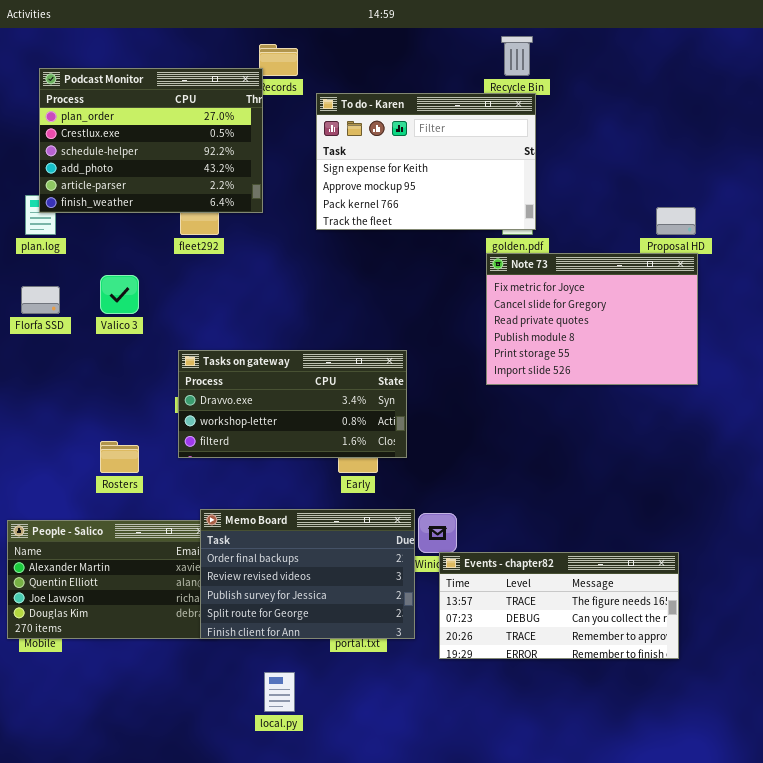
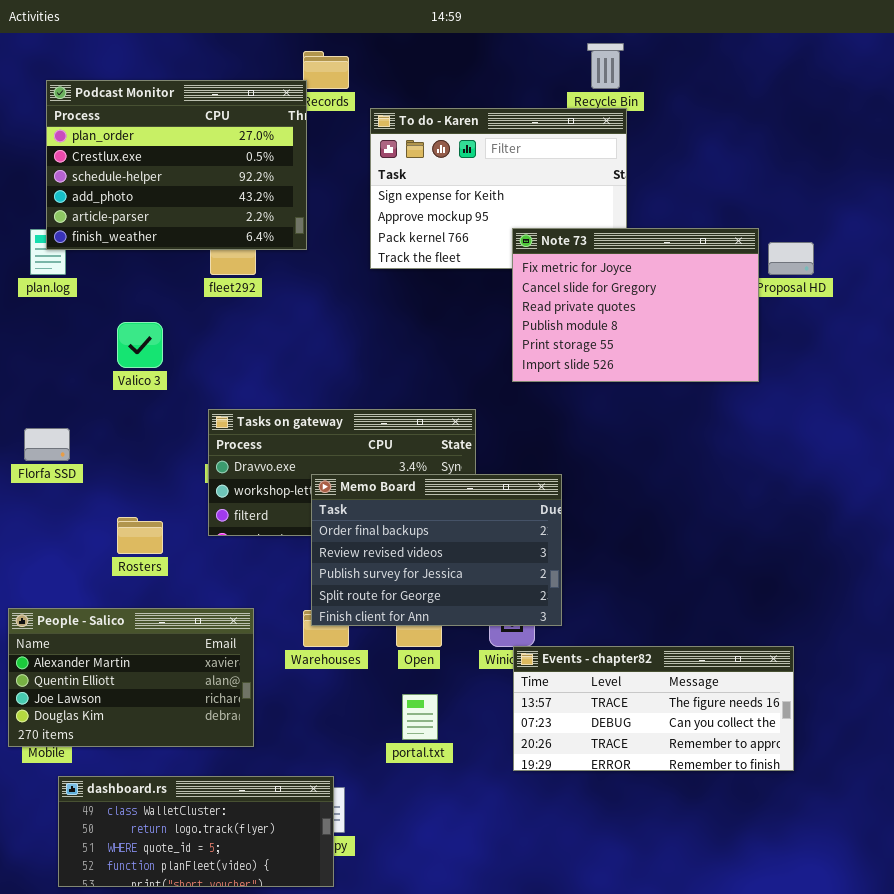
Note 73: [486,253,698,385] -> [512,228,759,382], moved
Florfa SSD: [21,286,60,314] -> [24,428,70,461], moved
Memo Board: [200,509,415,639] -> [311,474,562,626], moved
dashboard.rs: none -> [58,776,334,887], opened

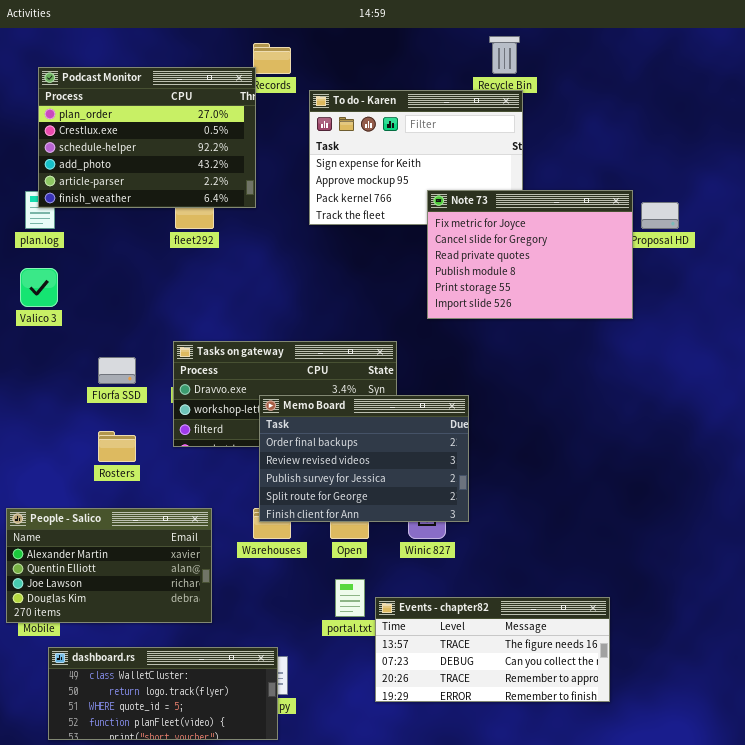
Valico 3: [117,322,163,368] -> [20,268,58,307], moved
Florfa SSD: [24,428,70,461] -> [98,357,136,384], moved
Events - chapter82: [513,646,794,771] -> [375,597,610,702], moved

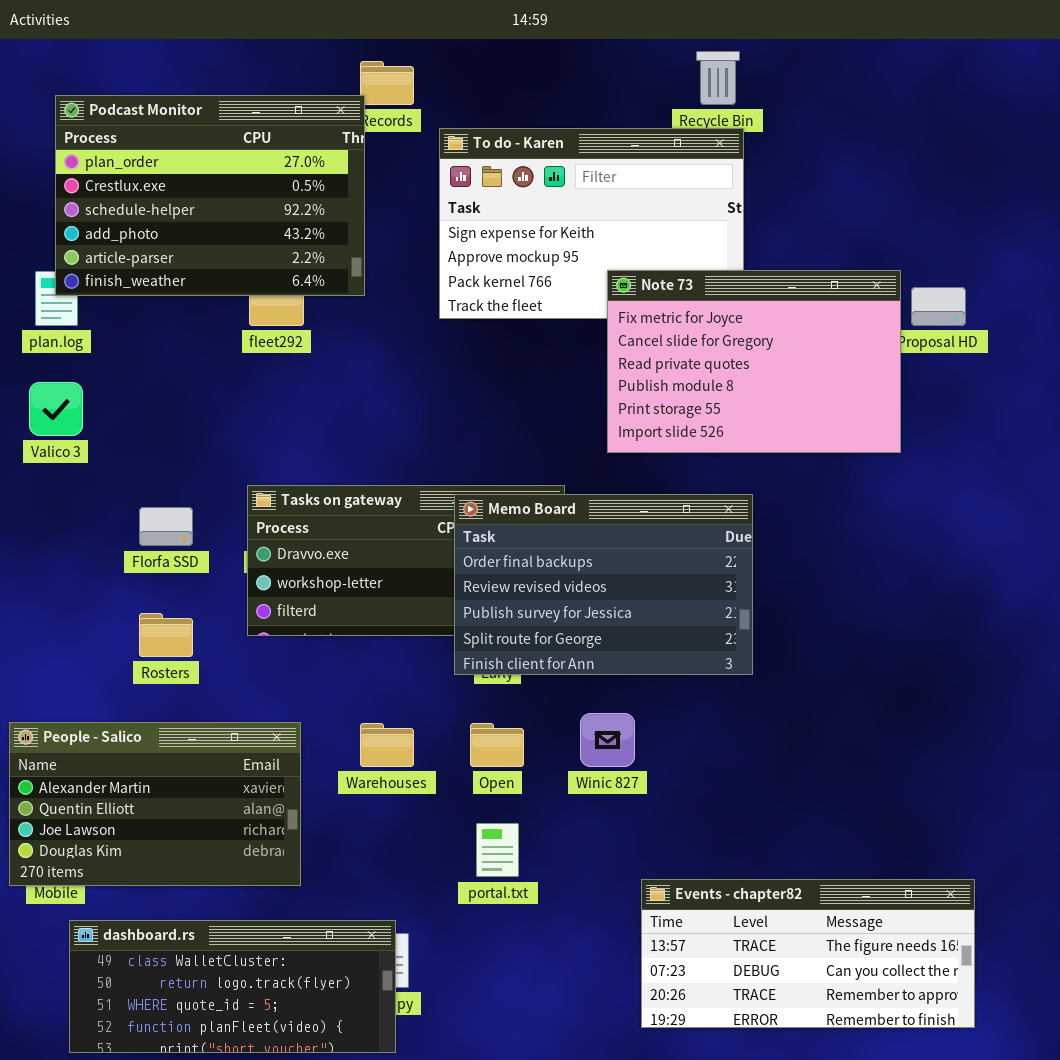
Memo Board: [259,395,469,522] -> [454,494,753,675], moved
Events - chapter82: [375,597,610,702] -> [641,879,975,1028], moved

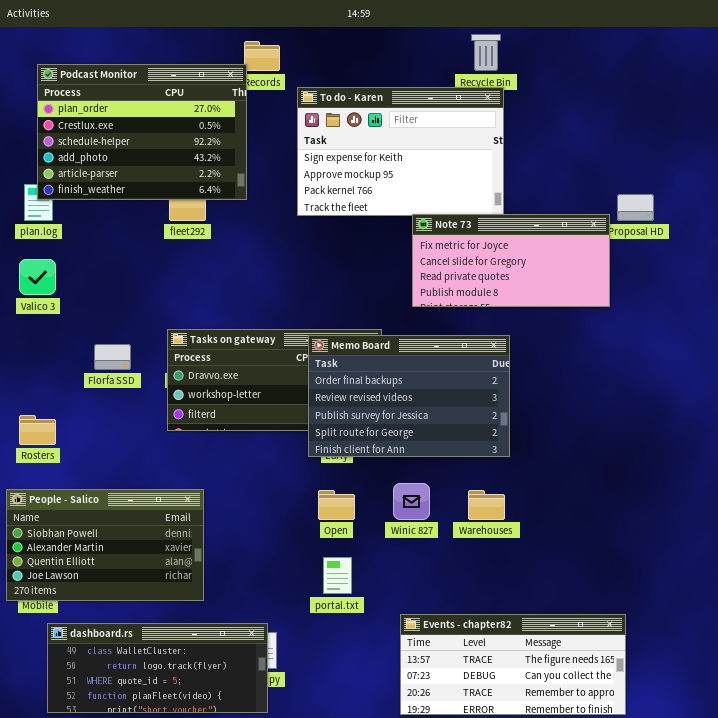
Note 73: [607,270,901,453] -> [412,214,610,307], resized
Rosters: [139,613,193,657] -> [19,415,56,445], moved
People - Salico: [9,722,301,886] -> [6,489,204,601], scrolled up 1 row
Warehouses: [360,723,414,767] -> [468,490,505,520], moved
Events - chapter82: [641,879,975,1028] -> [400,614,626,715], moved

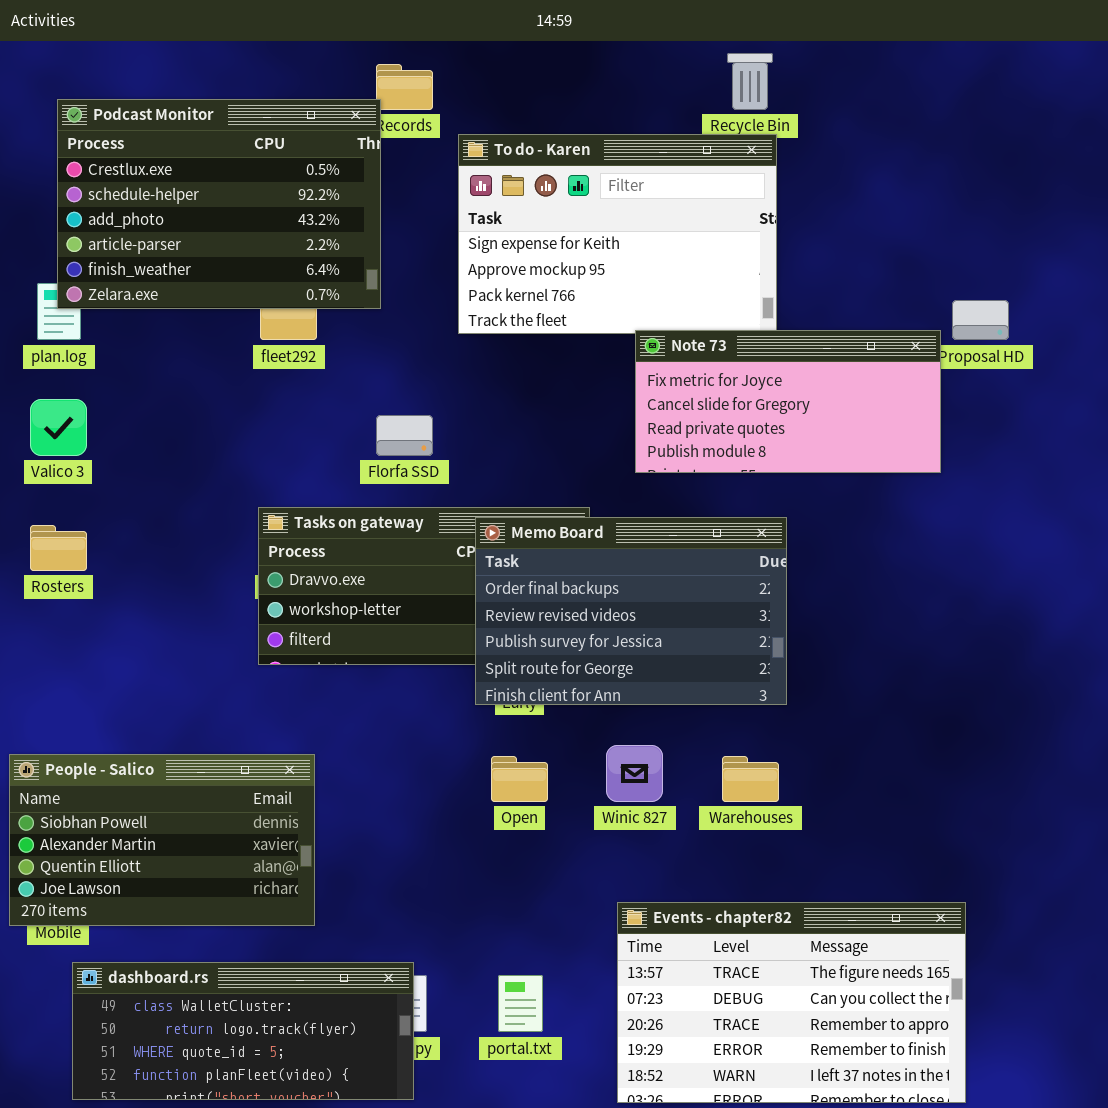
Podcast Monitor: [37,64,247,200] -> [57,99,381,309], scrolled down 1 row
Florfa SSD: [94,344,131,370] -> [376,415,433,456], moved
Rosters: [19,415,56,445] -> [30,525,87,571], moved
portal.txt: [323,557,352,594] -> [498,975,543,1032], moved
Events - chapter82: [400,614,626,715] -> [617,902,966,1103], resized

